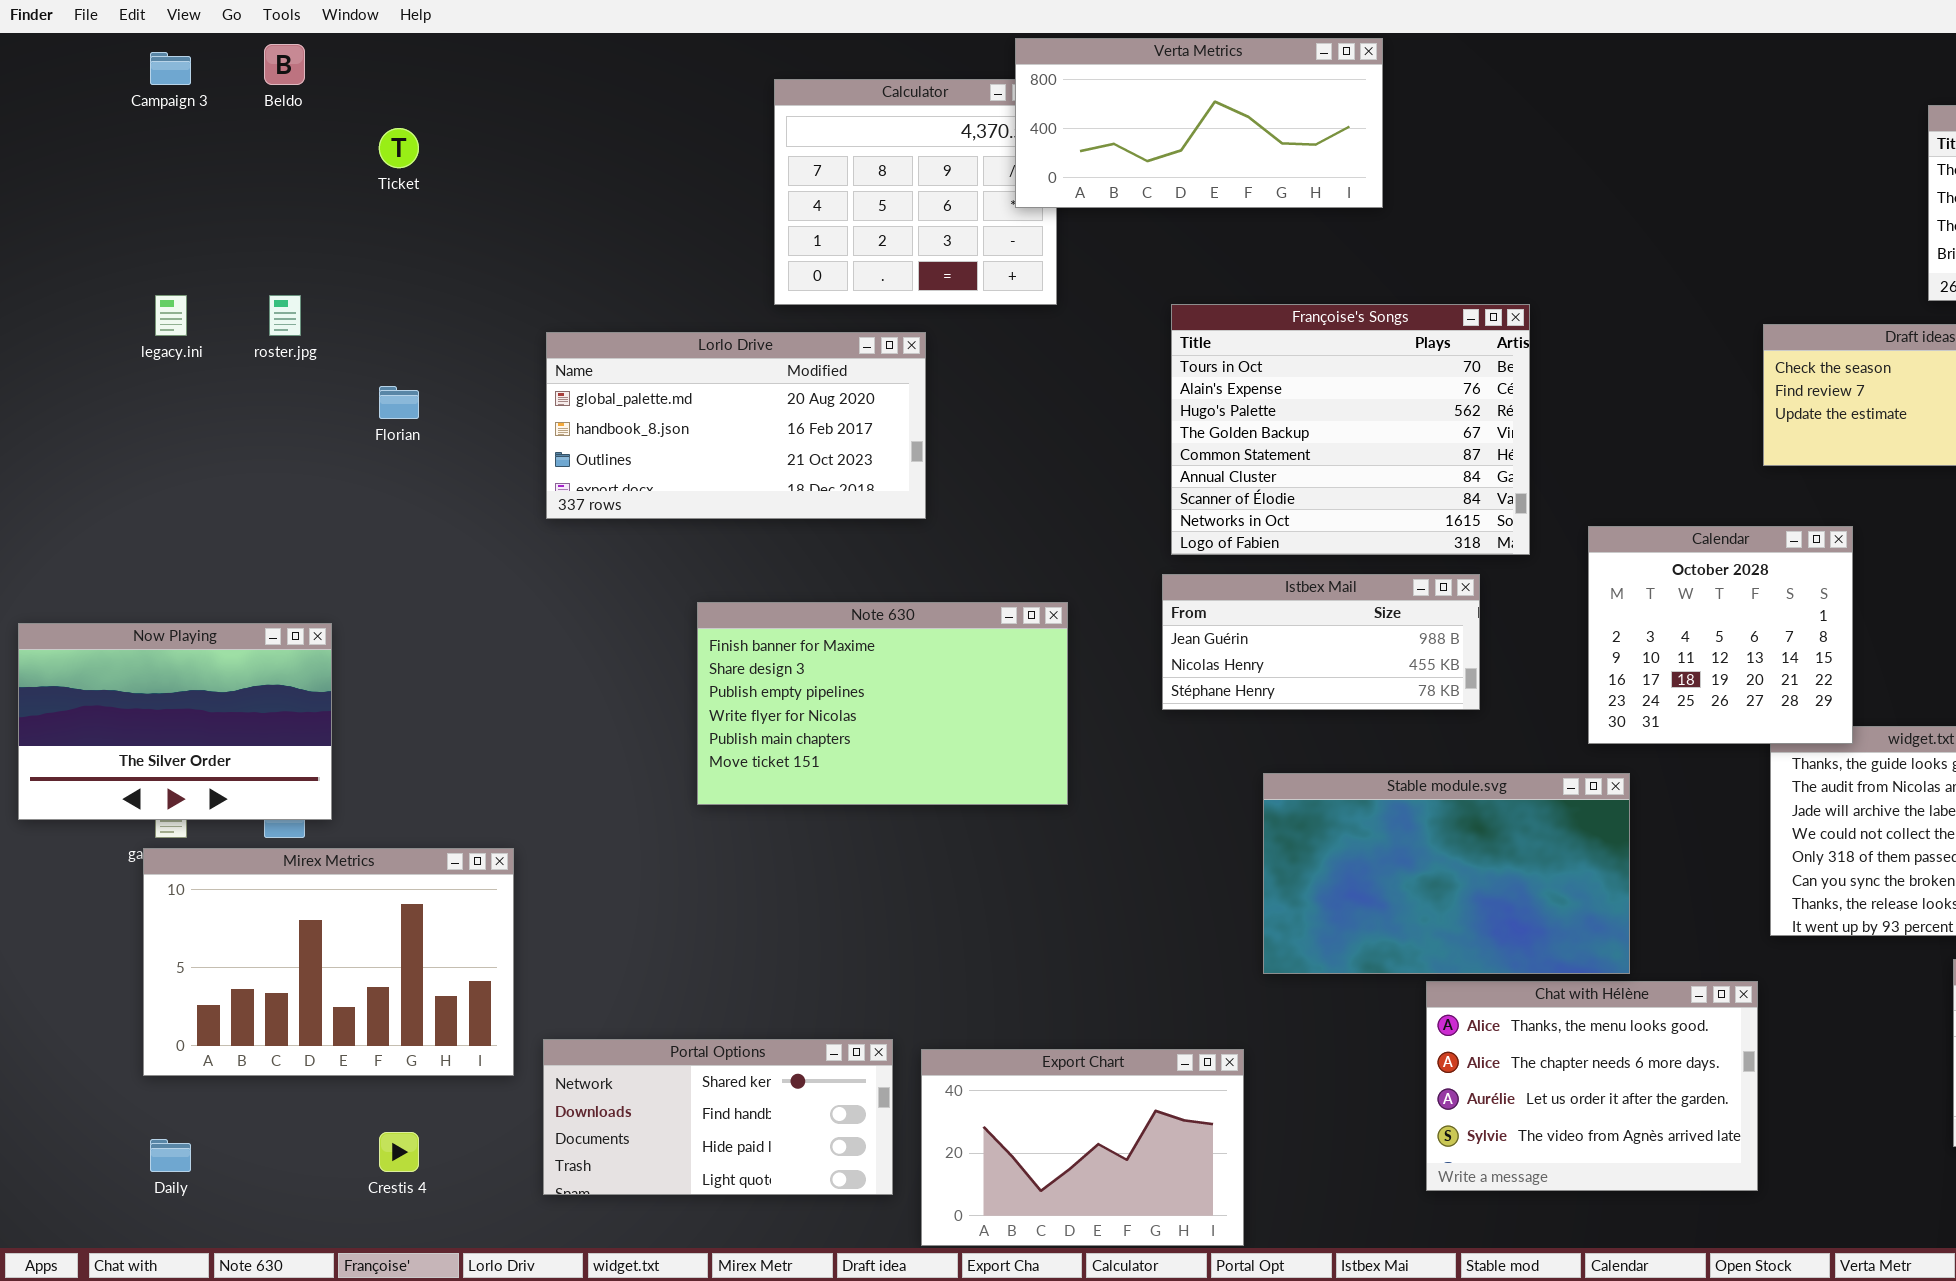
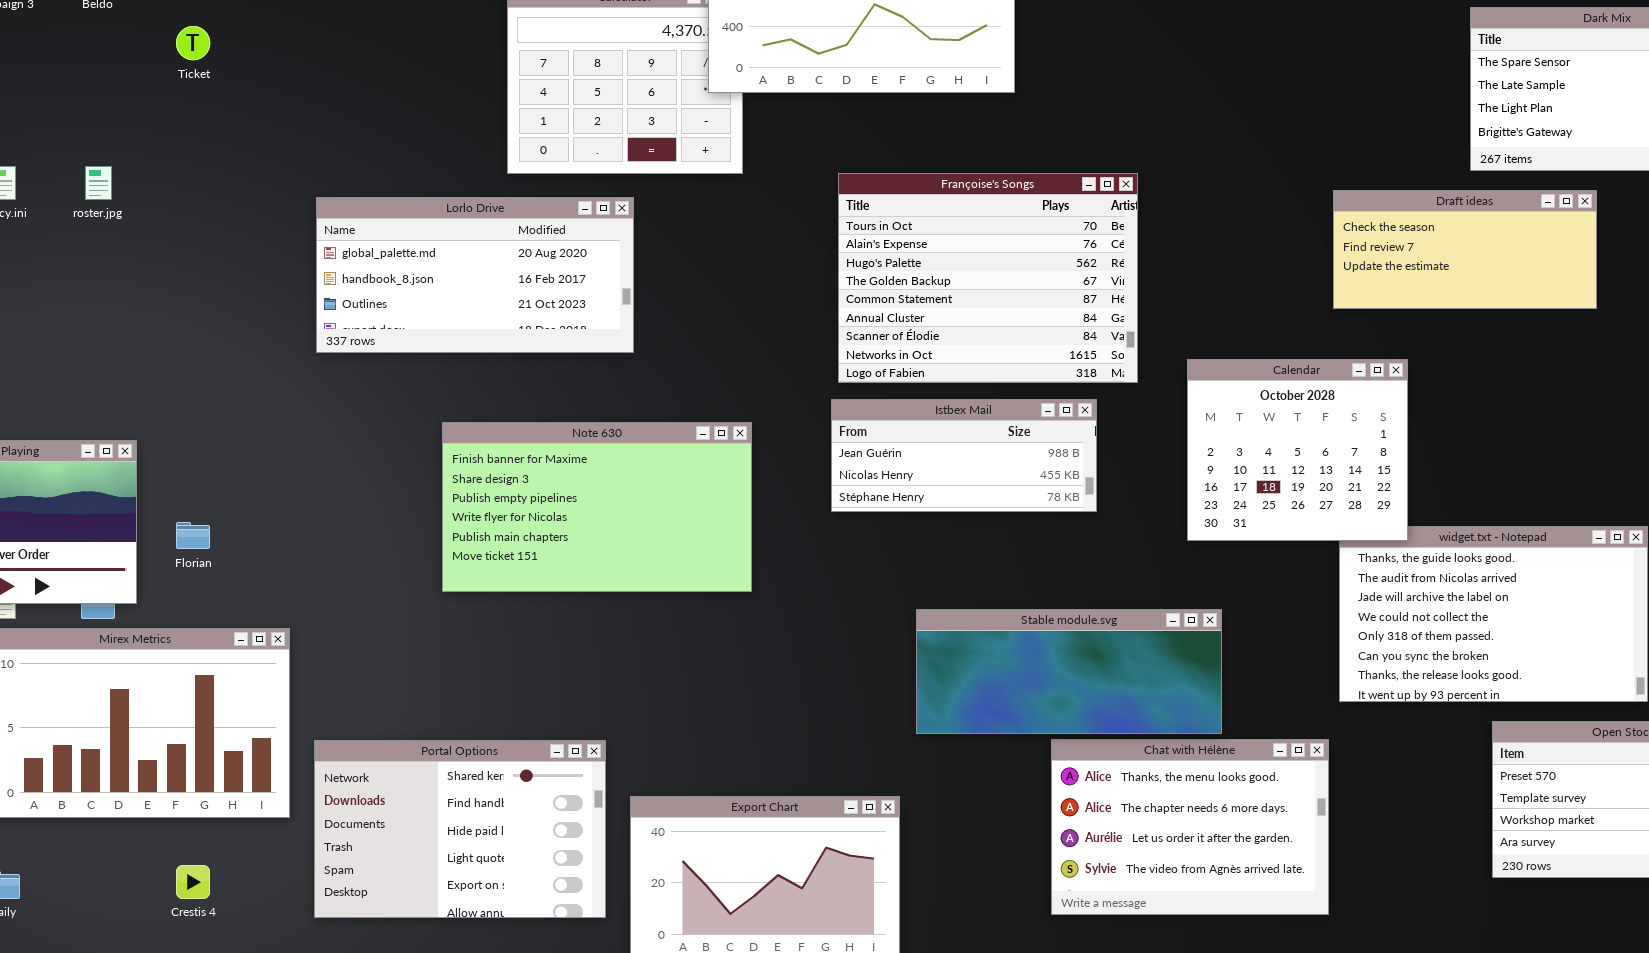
Florian: [379,386,419,419] -> [176,522,210,549], moved
Stable module.svg: [1263,773,1630,974] -> [916,609,1222,734], resized
Portal Options: [543,1039,893,1195] -> [314,740,606,918], resized

